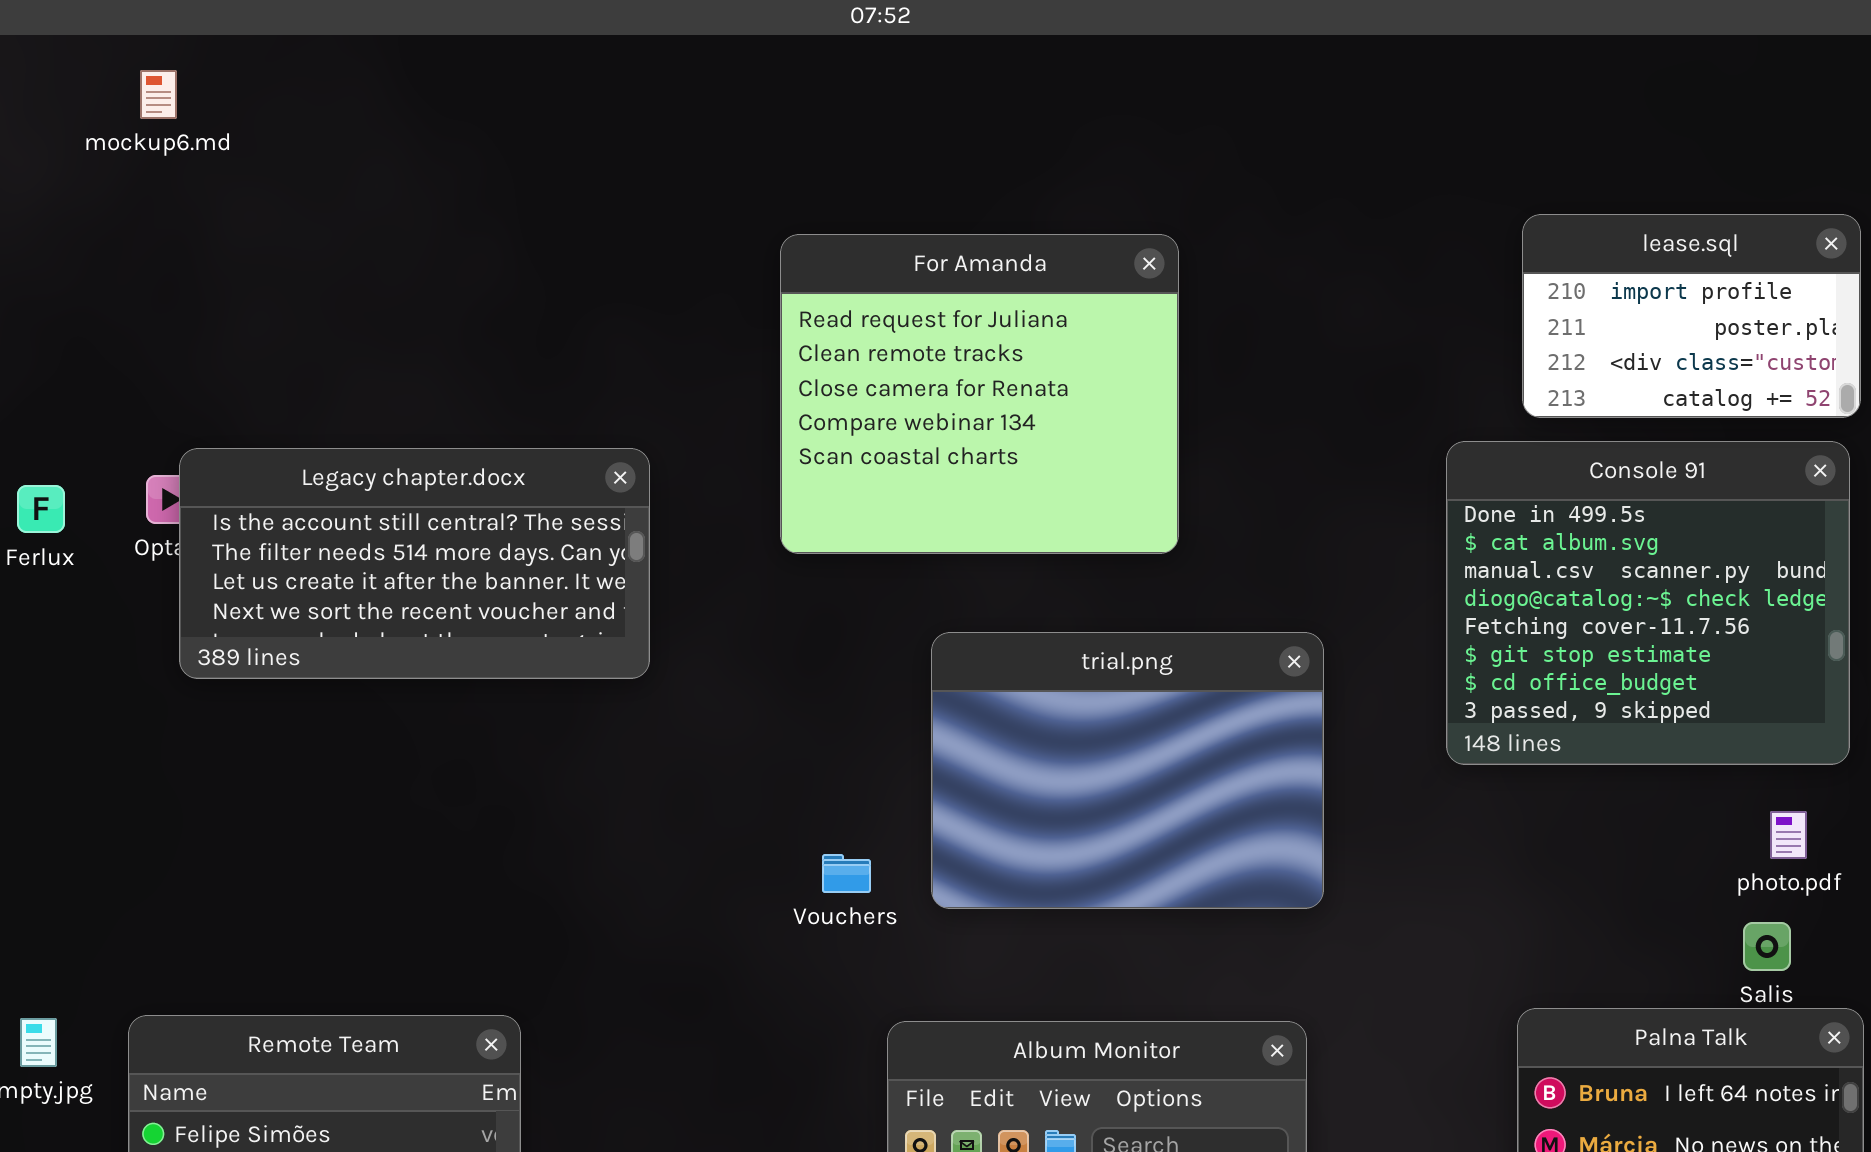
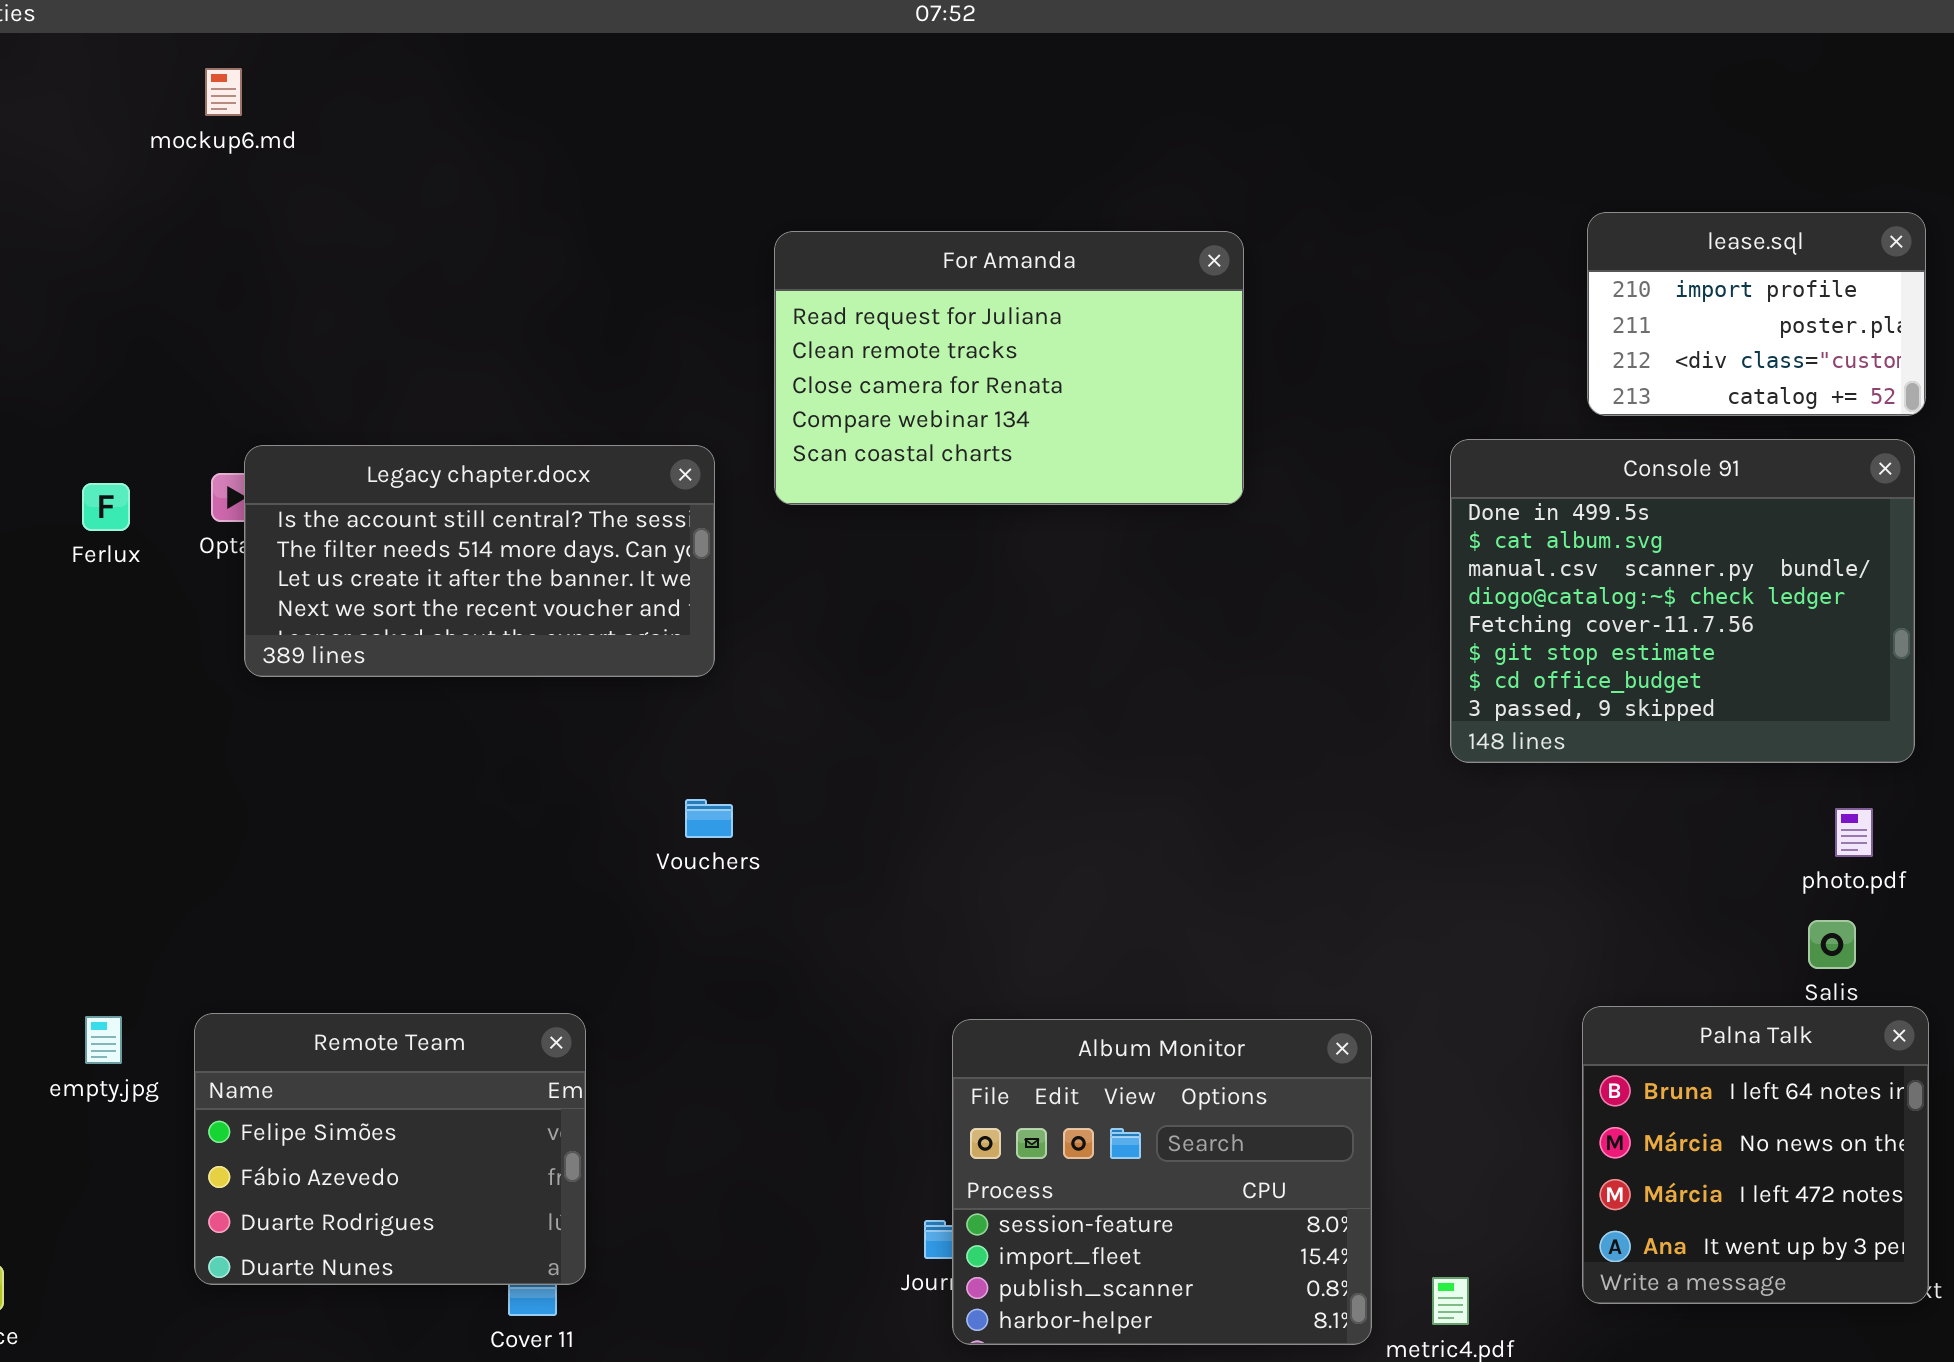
For Amanda: [780,234,1179,554] -> [774,231,1244,505], resized
Console 91: [1446,441,1850,765] -> [1450,439,1915,763], resized
trial.png: [931,632,1324,909] -> none, closed
Vouchers: [822,854,871,893] -> [685,799,733,838], moved

